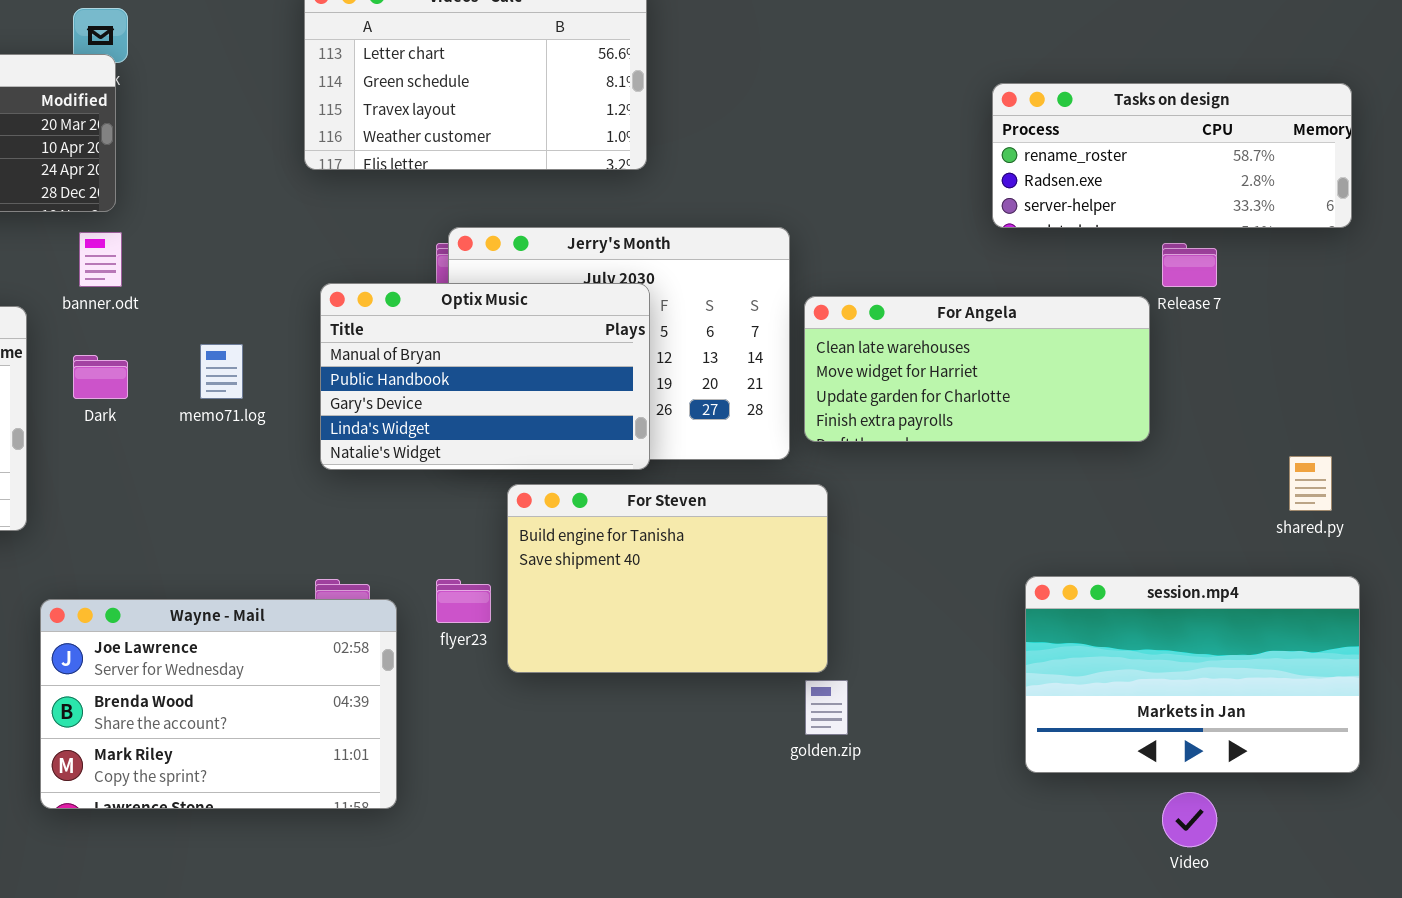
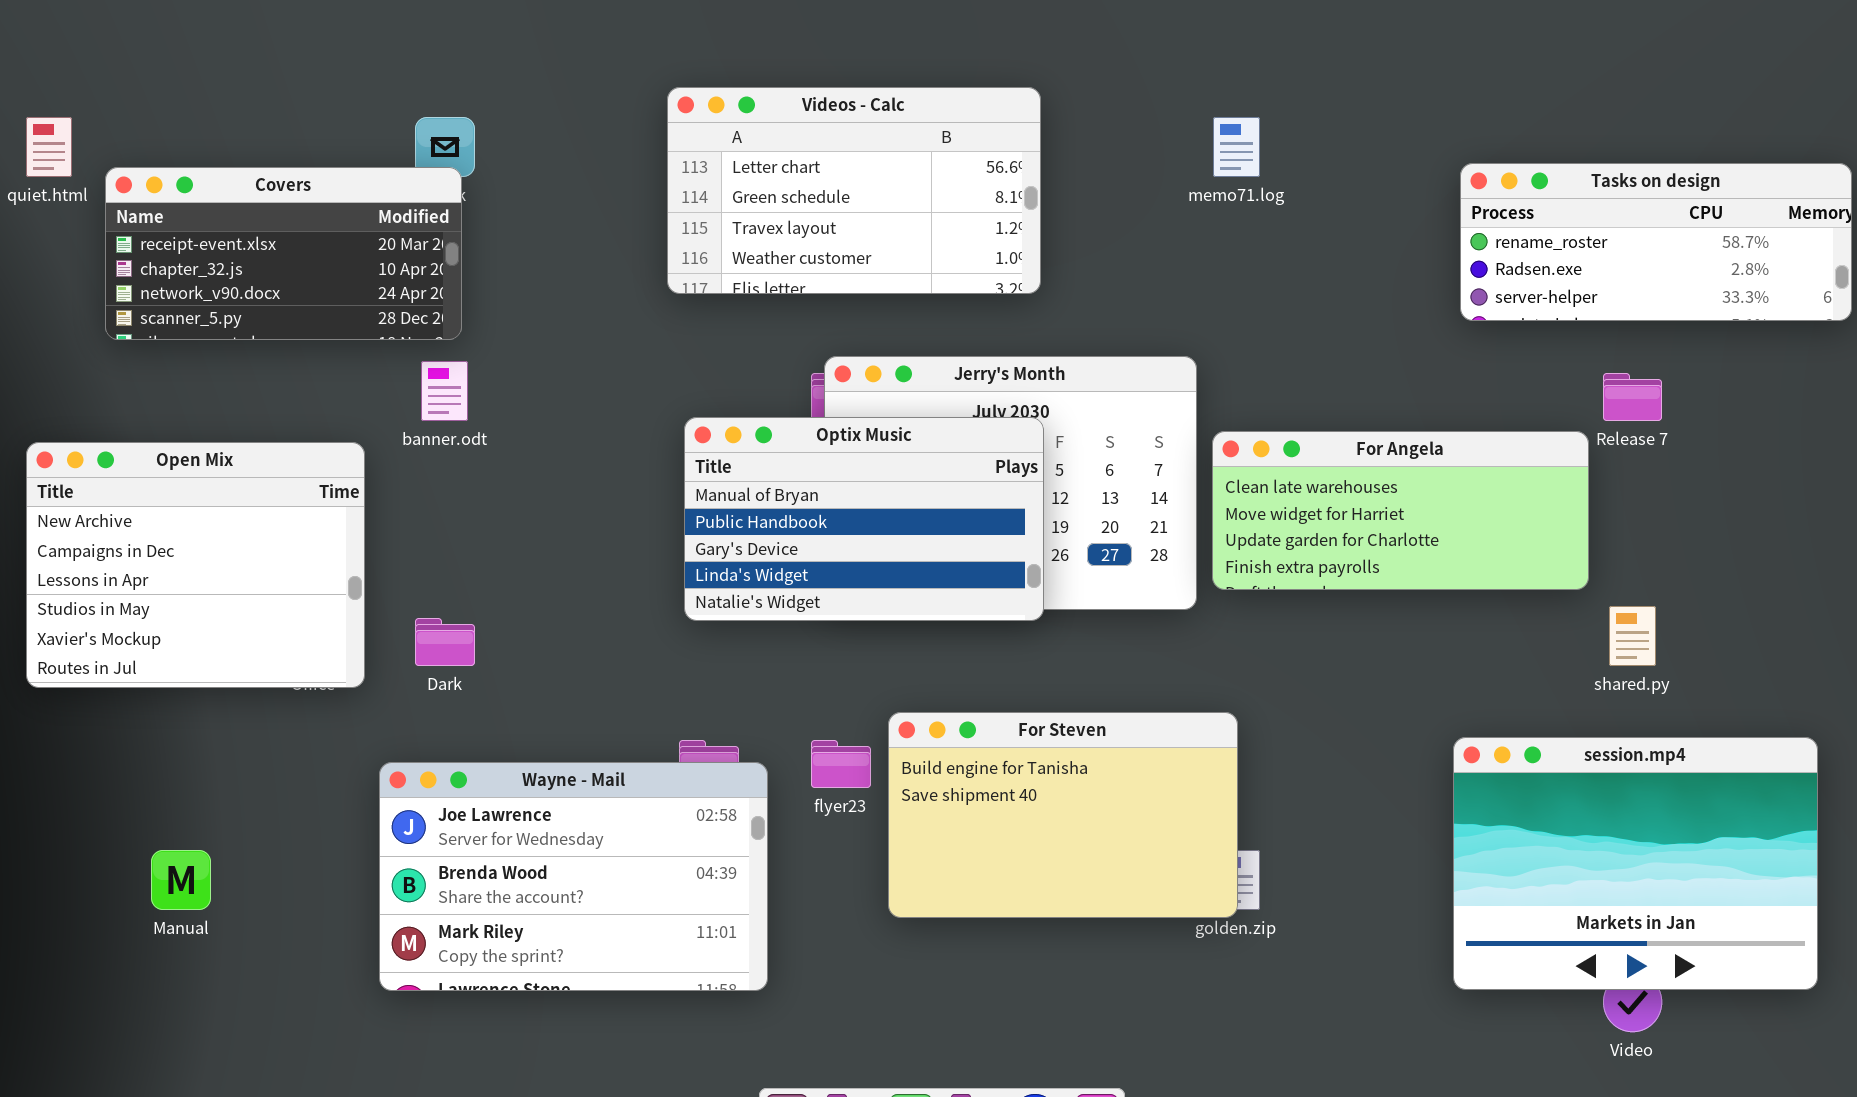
Tasks on design: [992,83,1352,228] -> [1460,163,1852,321], moved
memo71.log: [200,344,243,399] -> [1213,117,1260,177], moved
Dark: [73,355,128,399] -> [415,618,475,666], moved
shared.py: [1289,456,1332,511] -> [1609,606,1656,666], moved
For Steven: [507,484,828,673] -> [888,712,1238,918], moved
session.mp4: [1025,576,1360,773] -> [1453,737,1818,990], resized

